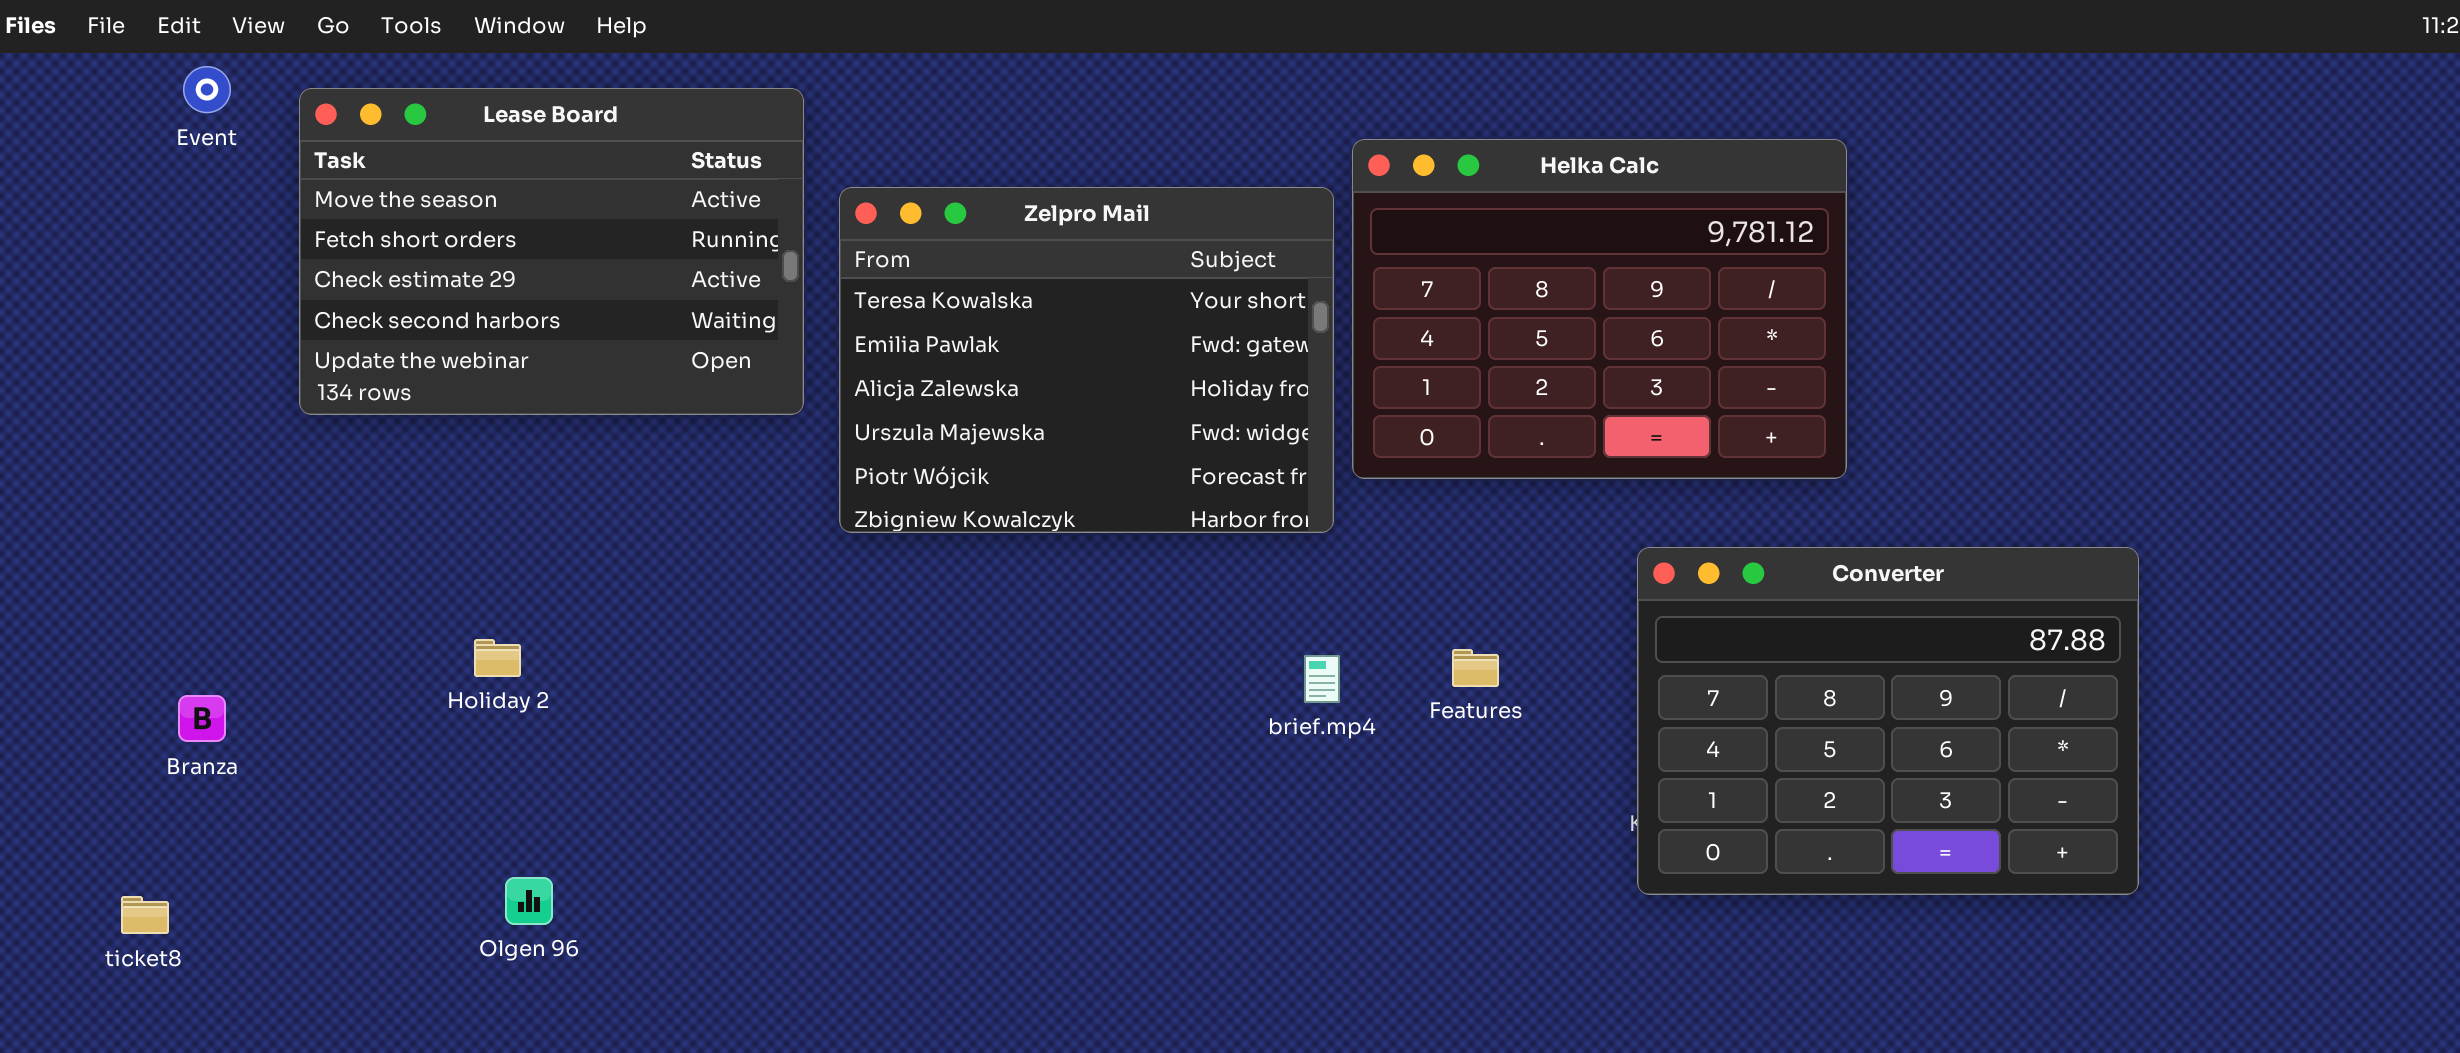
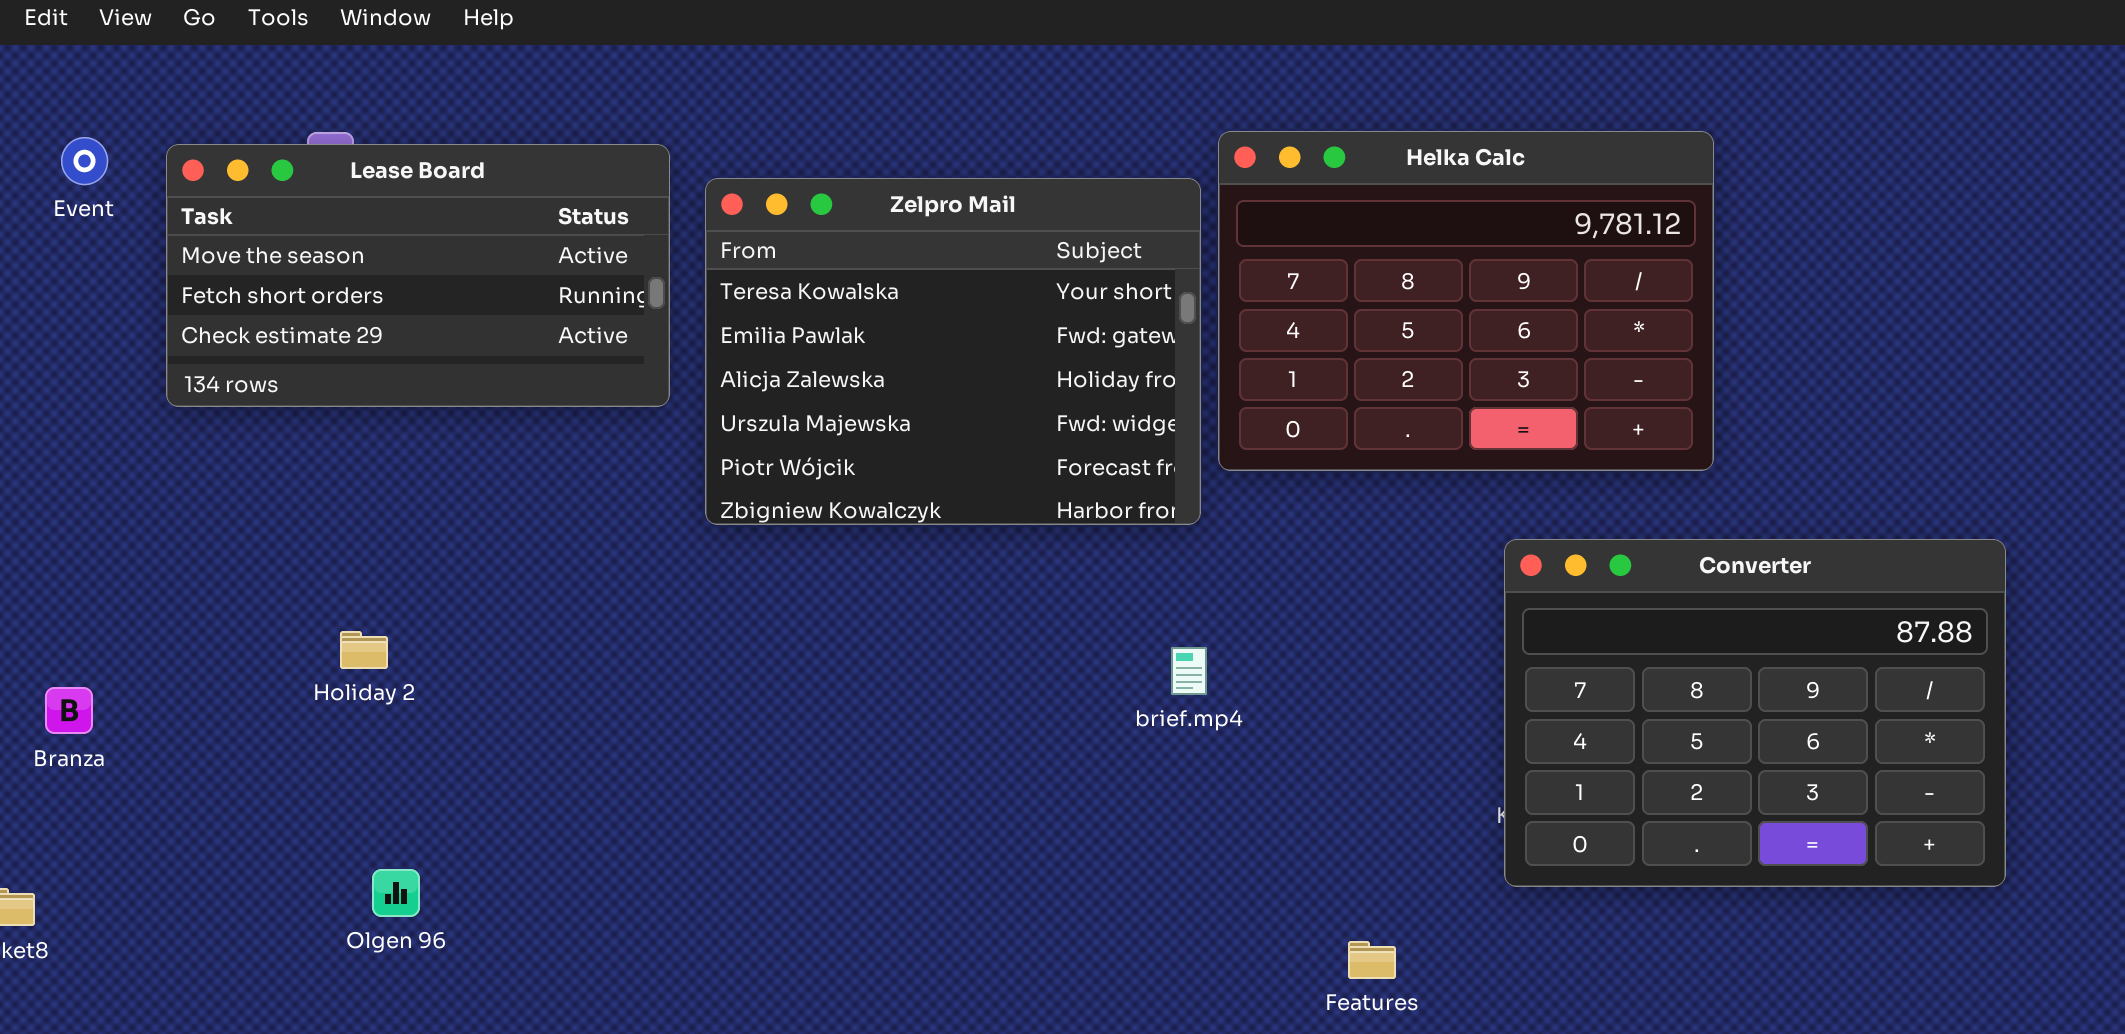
Event: [183,66,231,113] -> [61,137,108,185], moved
Lease Board: [299,88,804,415] -> [166,144,670,407], resized
Features: [1452,649,1499,687] -> [1348,941,1396,979], moved

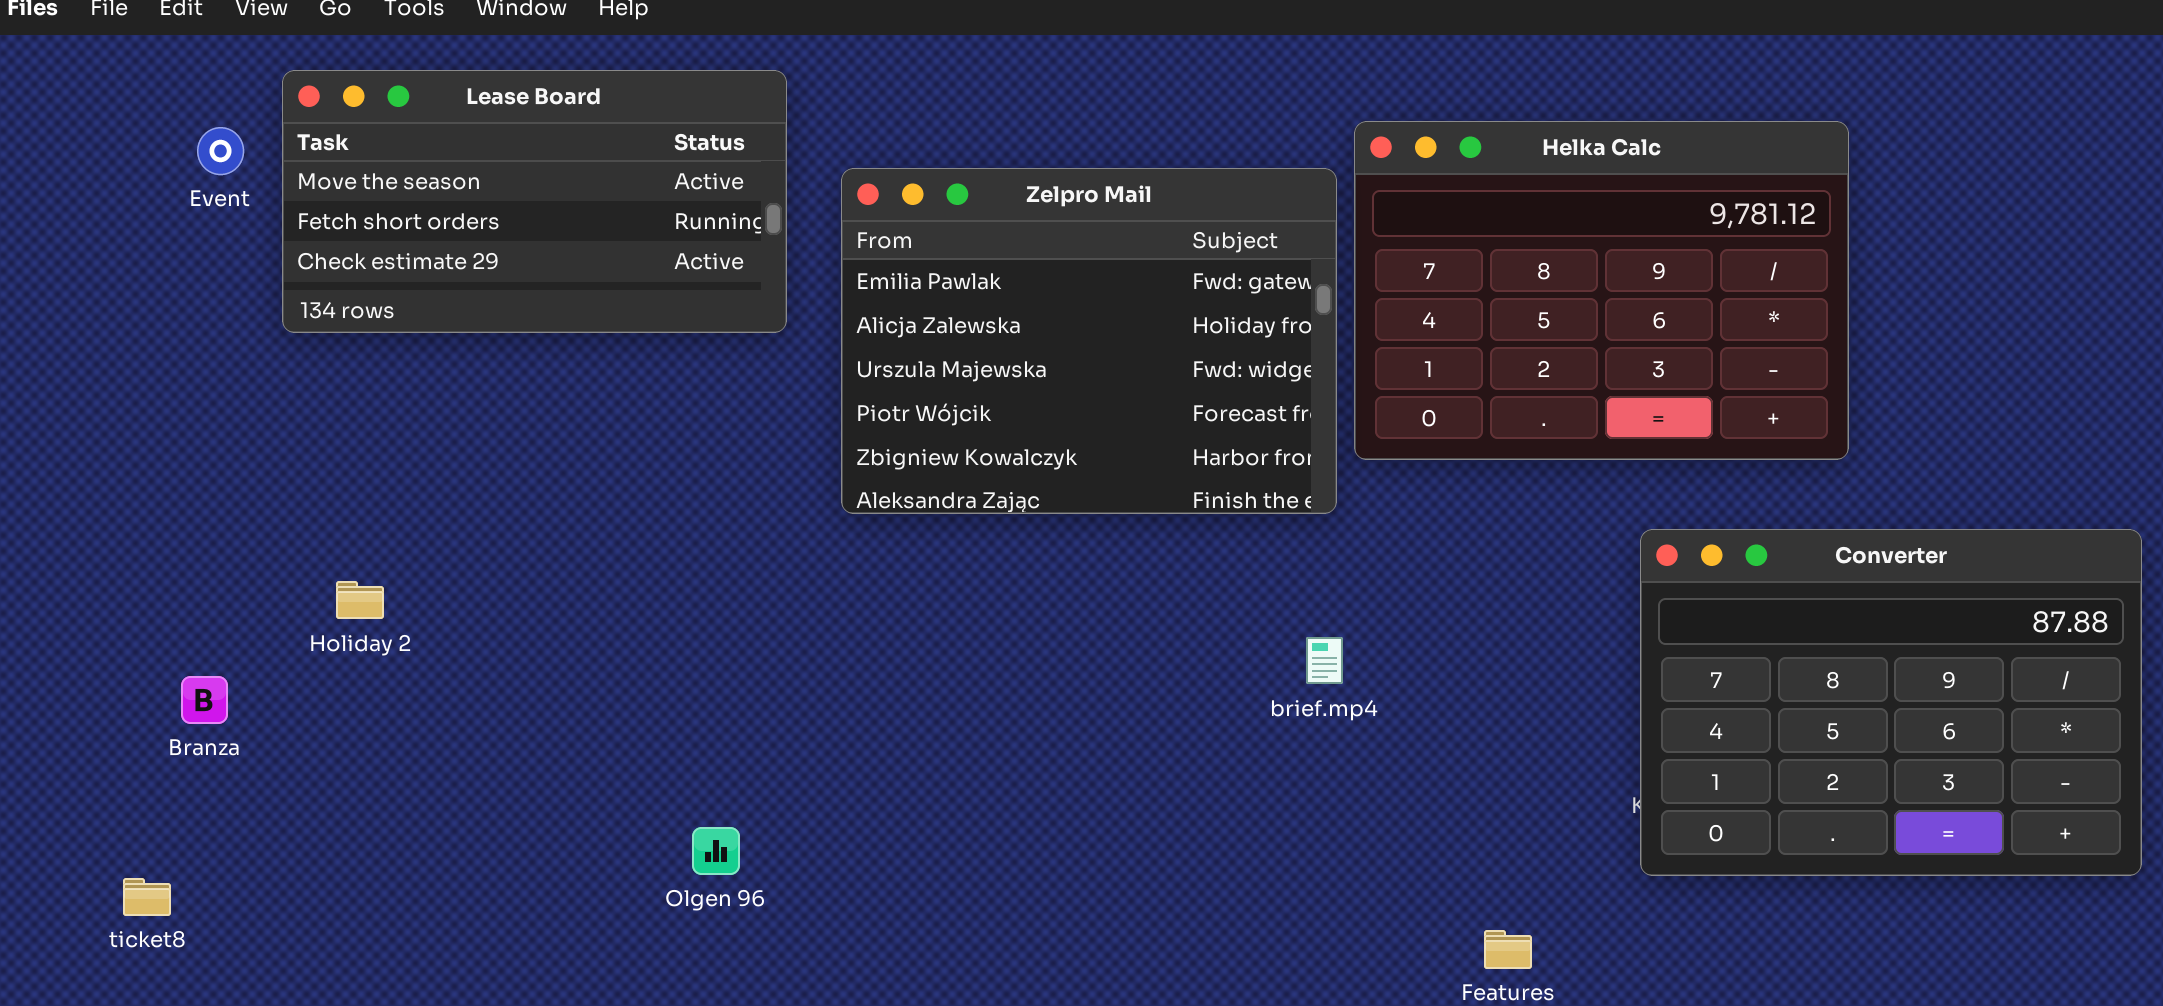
Lease Board: [166,144,670,407] -> [282,70,787,333], moved
Zelpro Mail: [705,178,1201,525] -> [841,168,1337,514], scrolled down 1 row
Holiday 2: [340,631,388,669] -> [336,581,384,619], moved
Olgen 96: [372,869,420,917] -> [692,827,740,875], moved

